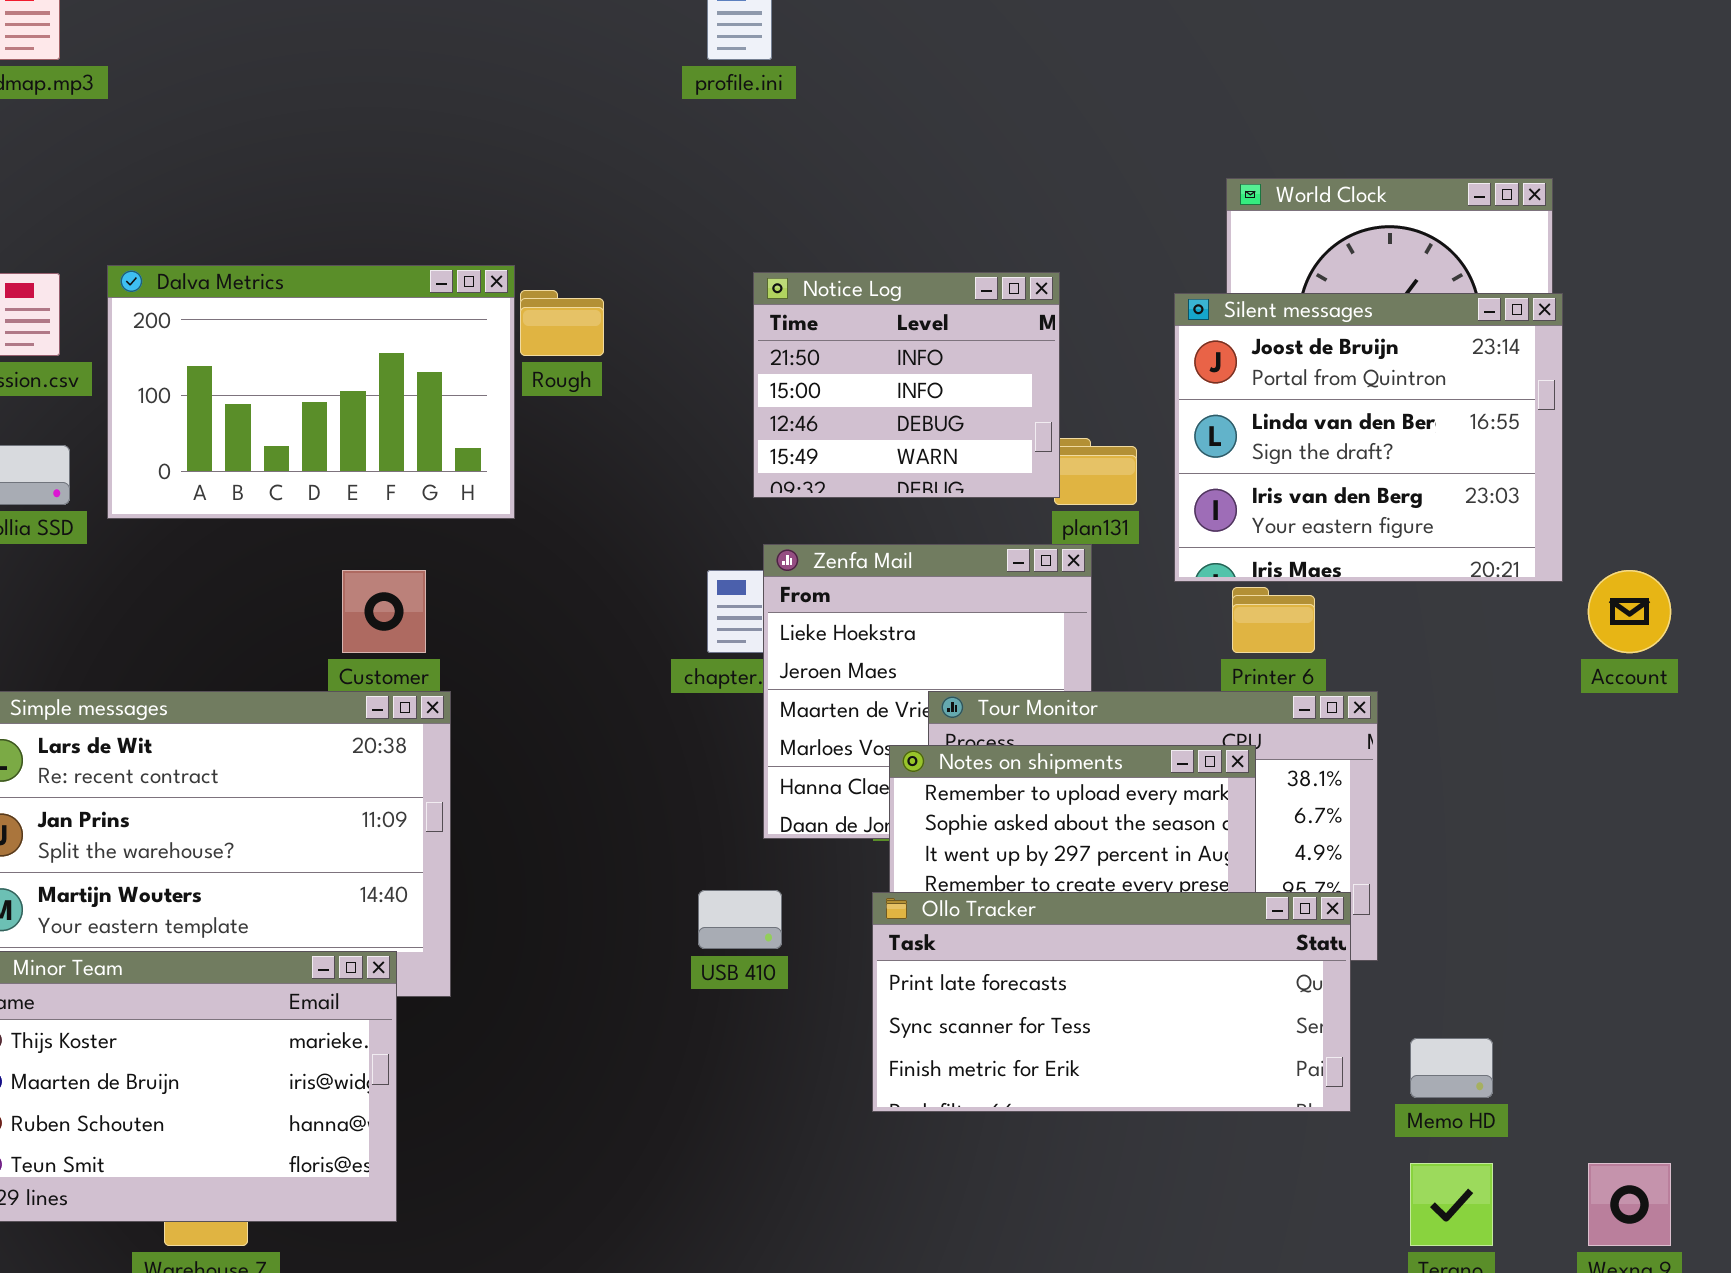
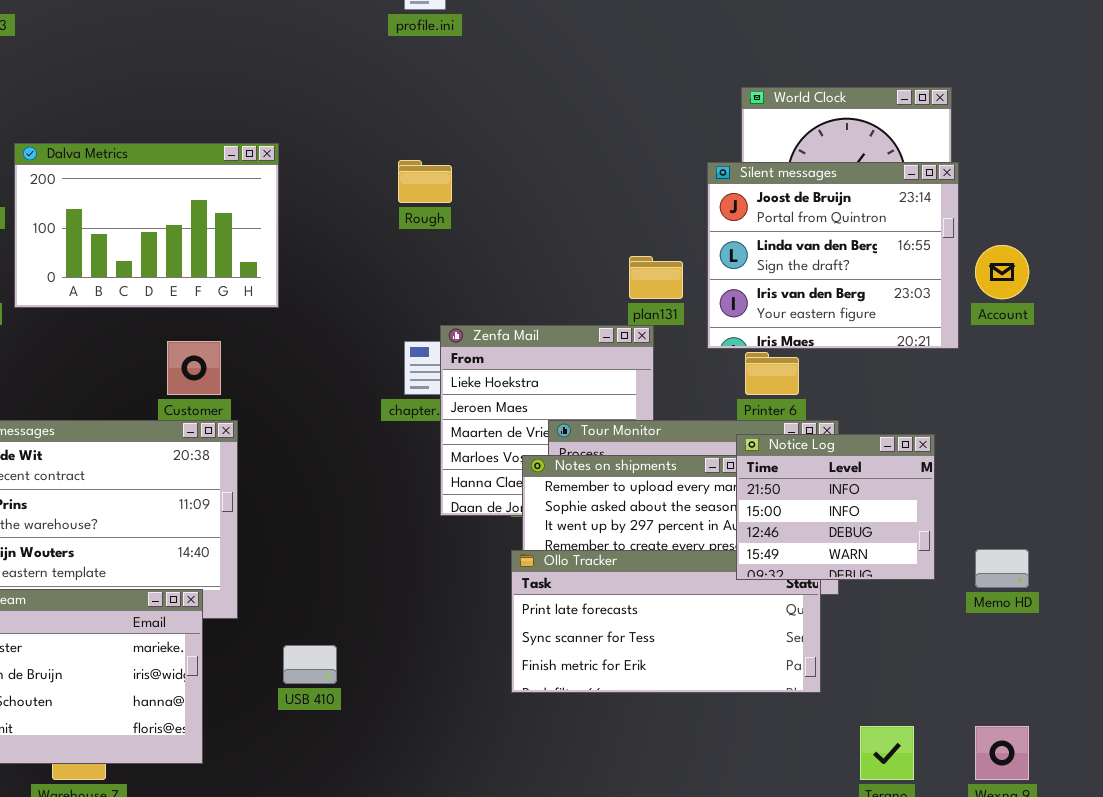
Notice Log: [753,272,1060,498] -> [736,434,935,580], moved
Rough: [520,290,604,356] -> [398,160,452,203], moved
Account: [1588,570,1671,653] -> [975,245,1029,299], moved
USB 410: [698,890,782,949] -> [283,645,337,684], moved
Memo HD: [1410,1038,1493,1098] -> [975,549,1029,588], moved

